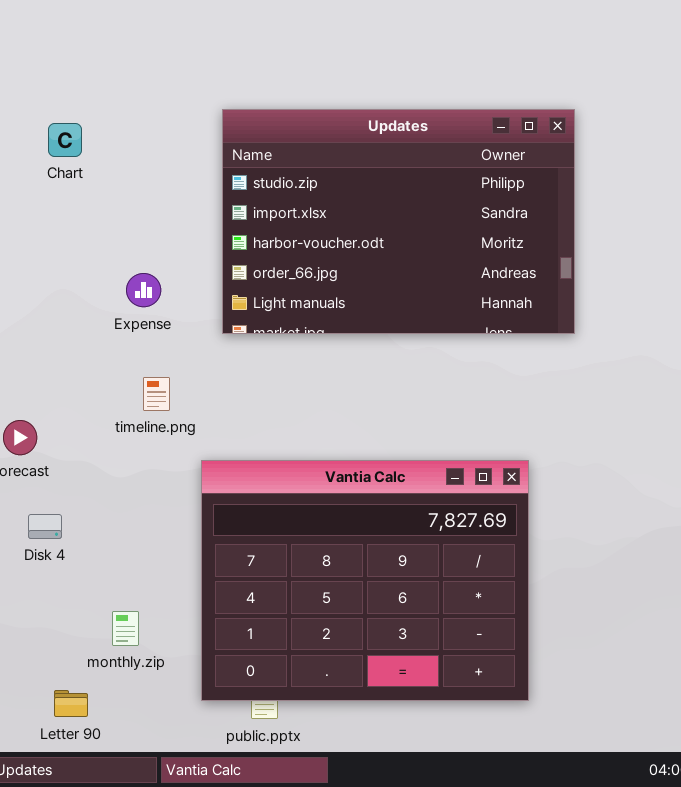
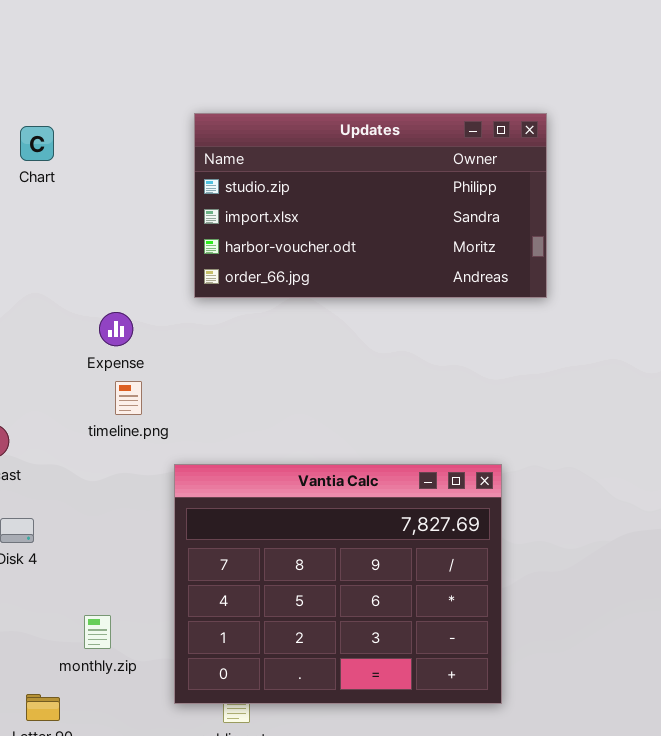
Updates: [222,109,575,334] -> [194,113,547,298], resized
Expense: [126,273,161,307] -> [99,312,133,346], moved

